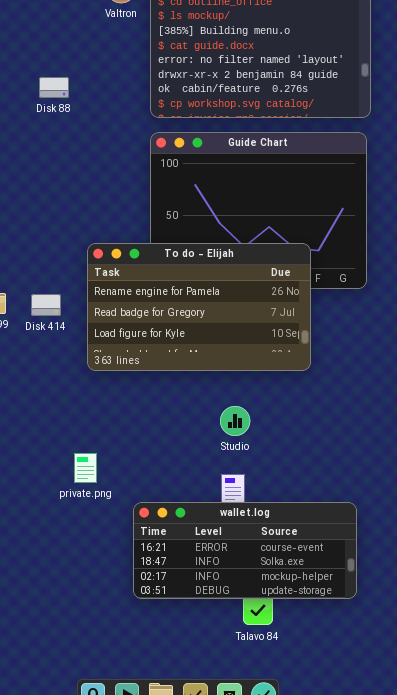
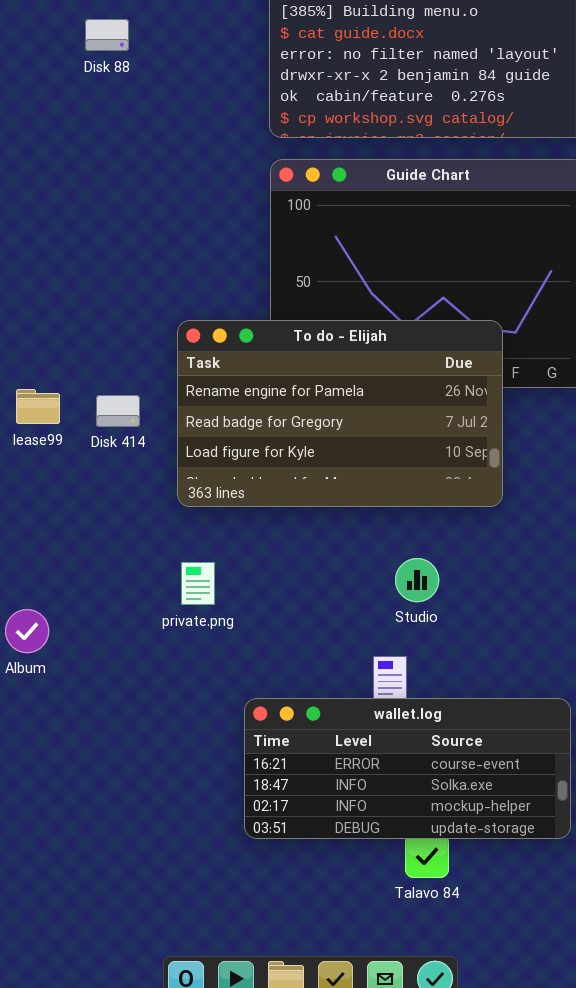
Disk 88: [39,77,69,98] -> [85,19,129,51], moved
Studio: [220,406,250,436] -> [395,558,439,602], moved
private.png: [74,453,97,483] -> [181,562,215,605], moved

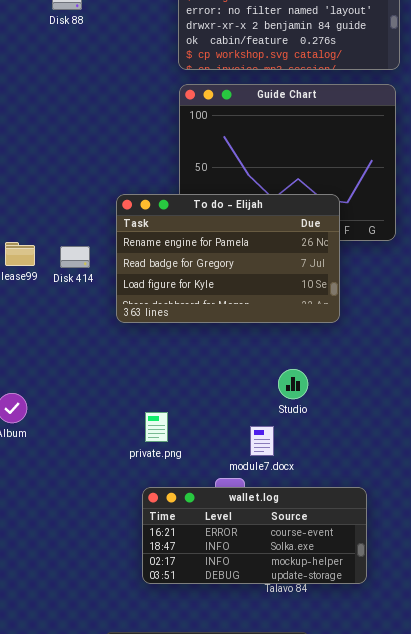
Studio: [395,558,439,602] -> [278,369,308,399], moved
private.png: [181,562,215,605] -> [145,412,168,442], moved
wallet.log: [244,698,571,839] -> [142,487,367,584], moved

